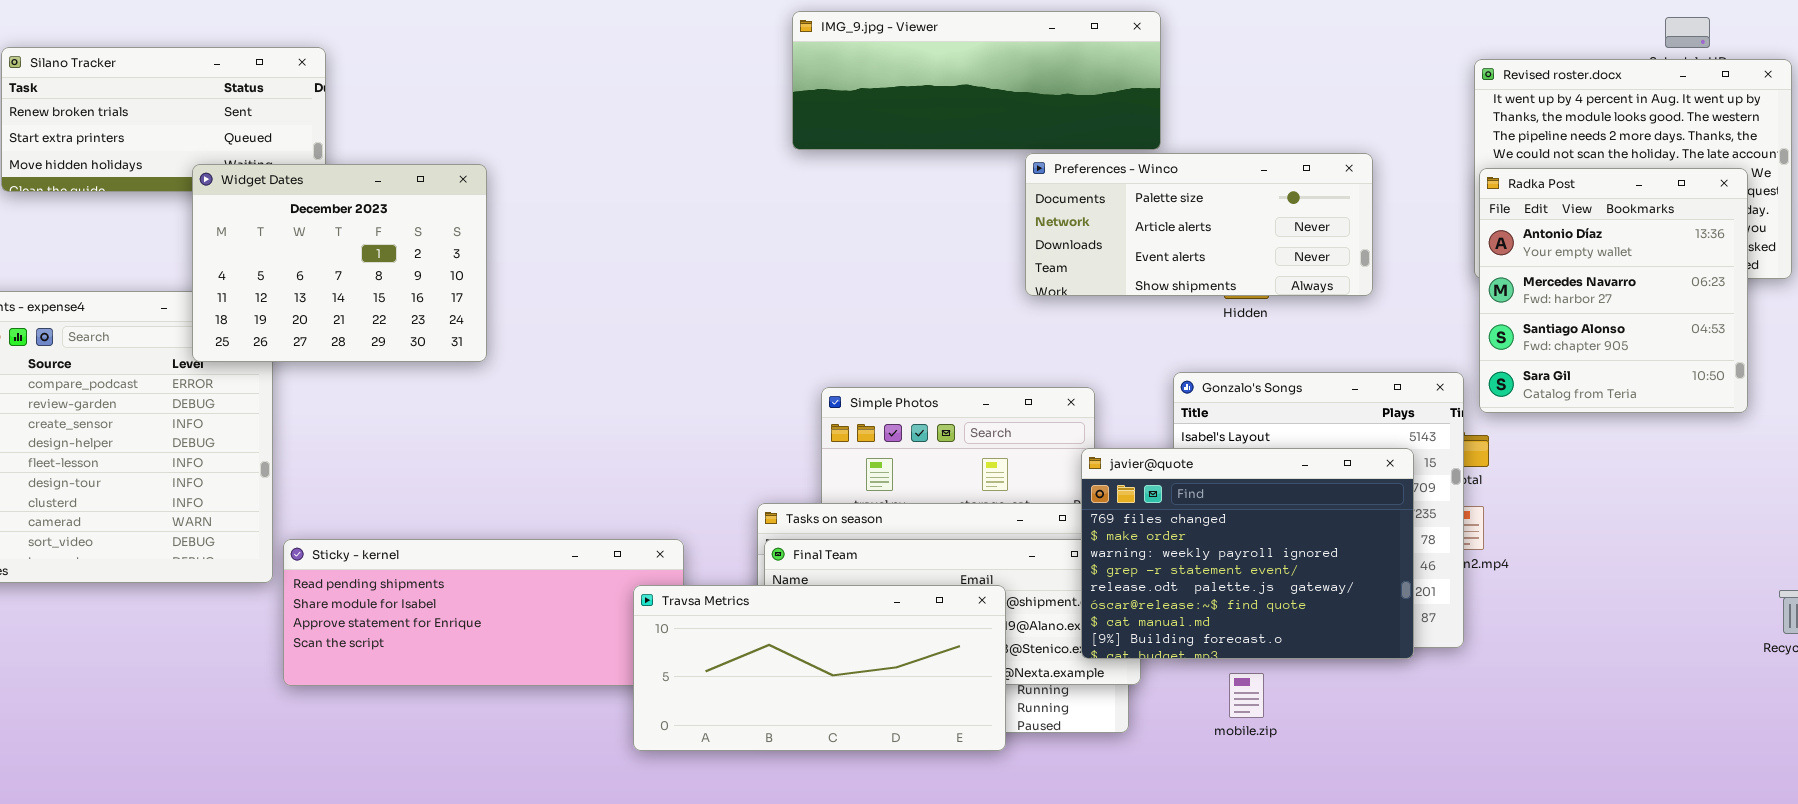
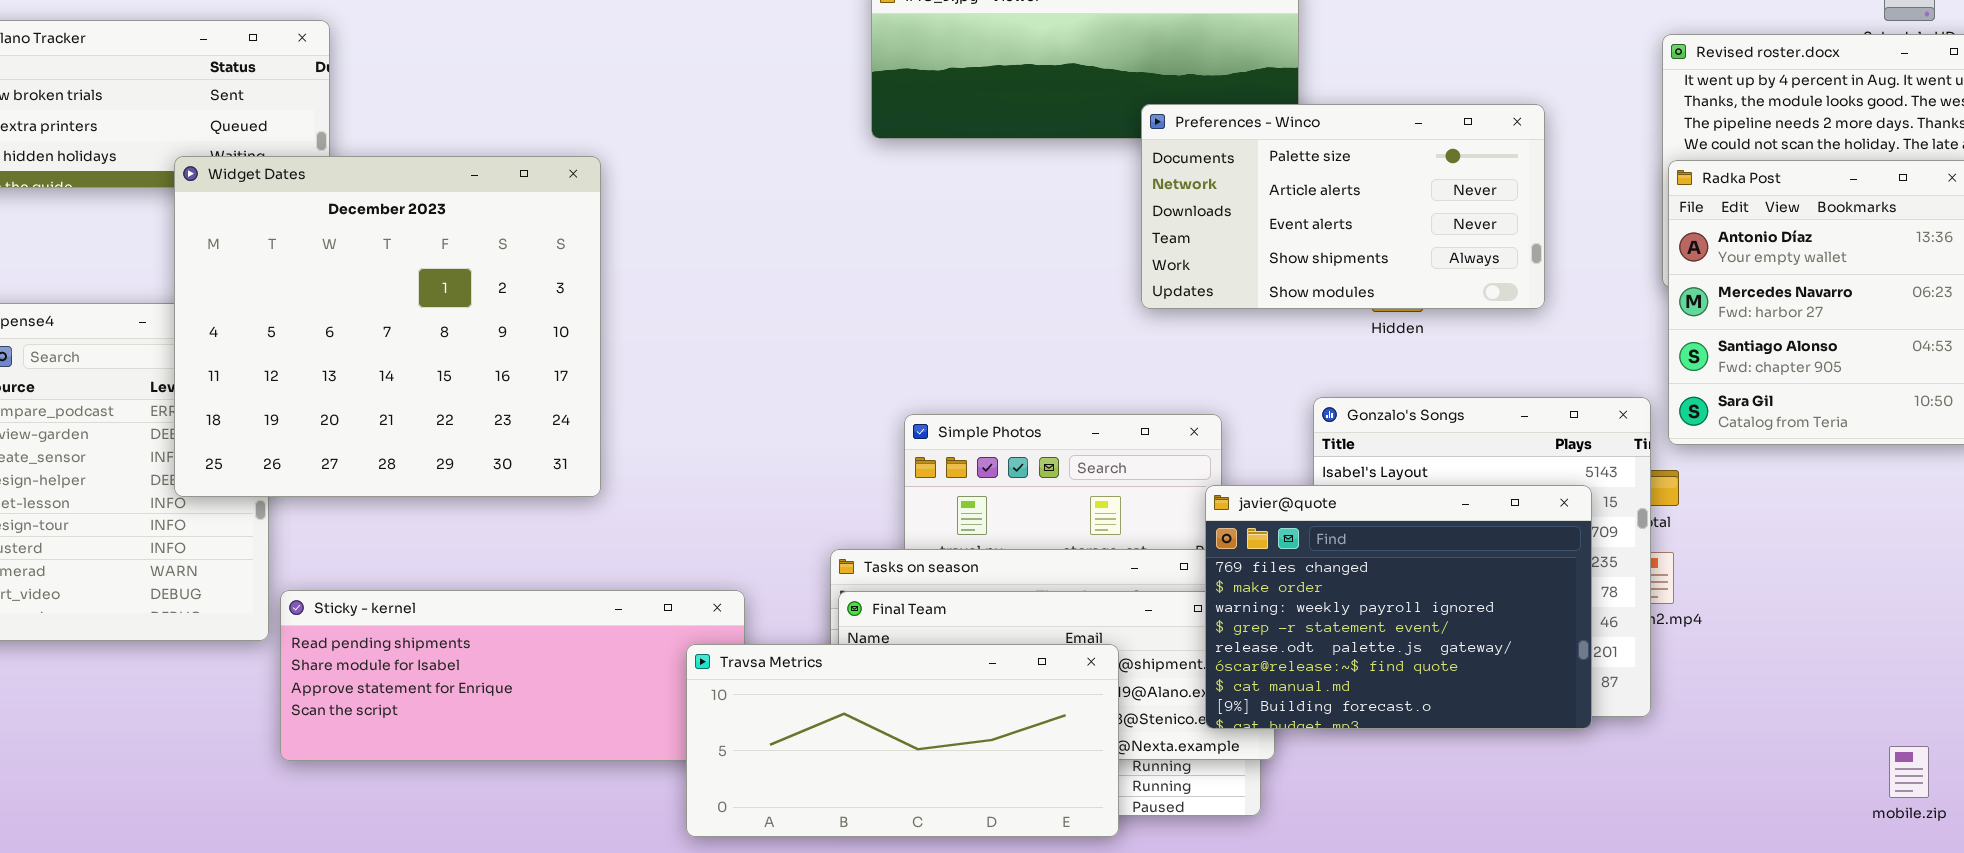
Preferences - Winco: [1025,153,1373,296] -> [1141,104,1545,309], resized
Widget Dates: [192,164,487,362] -> [174,156,601,497], resized
mobile.zip: [1229,673,1264,718] -> [1889,746,1929,798], moved

